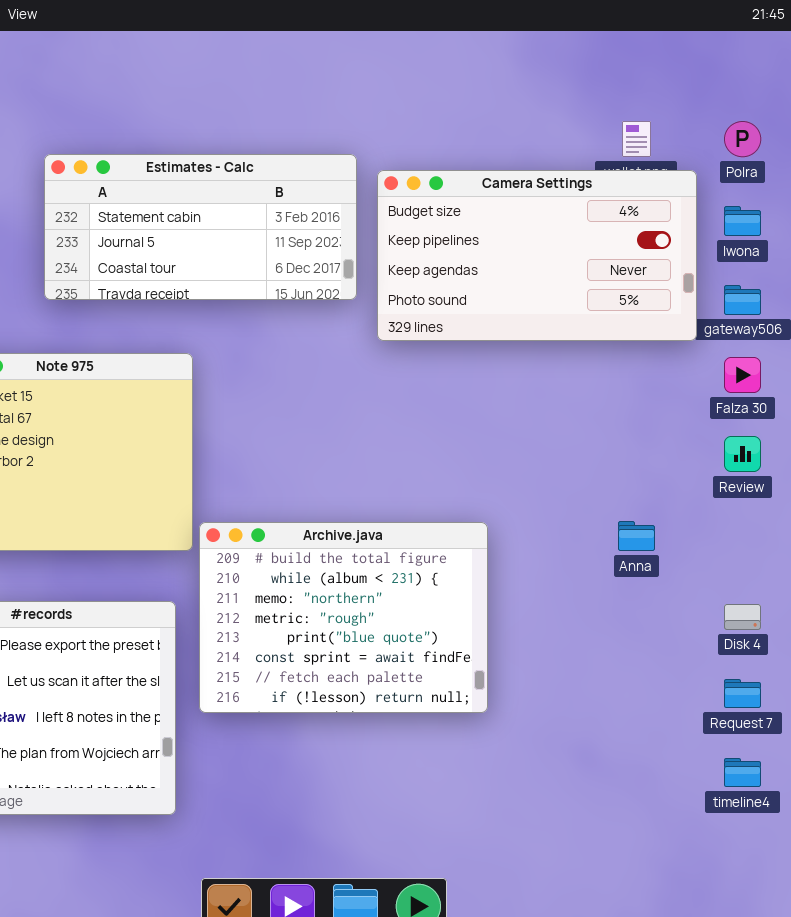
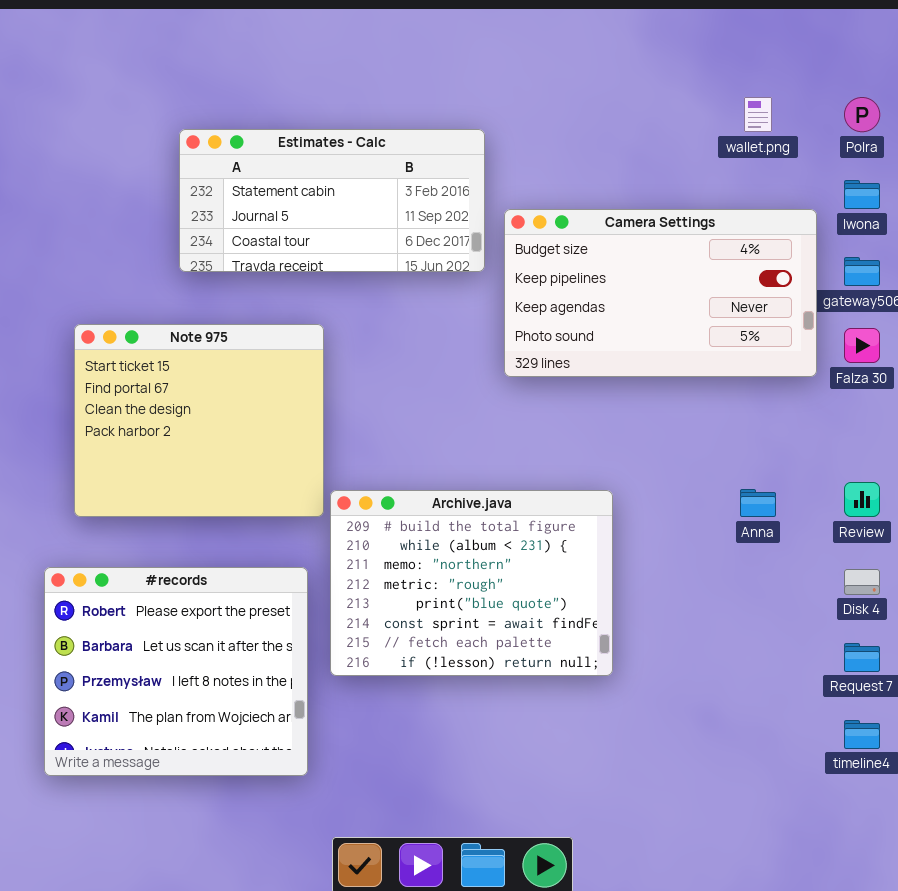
Camera Settings: [377,170,697,341] -> [504,209,817,377], moved
Review: [724,436,761,472] -> [844,482,880,517], moved

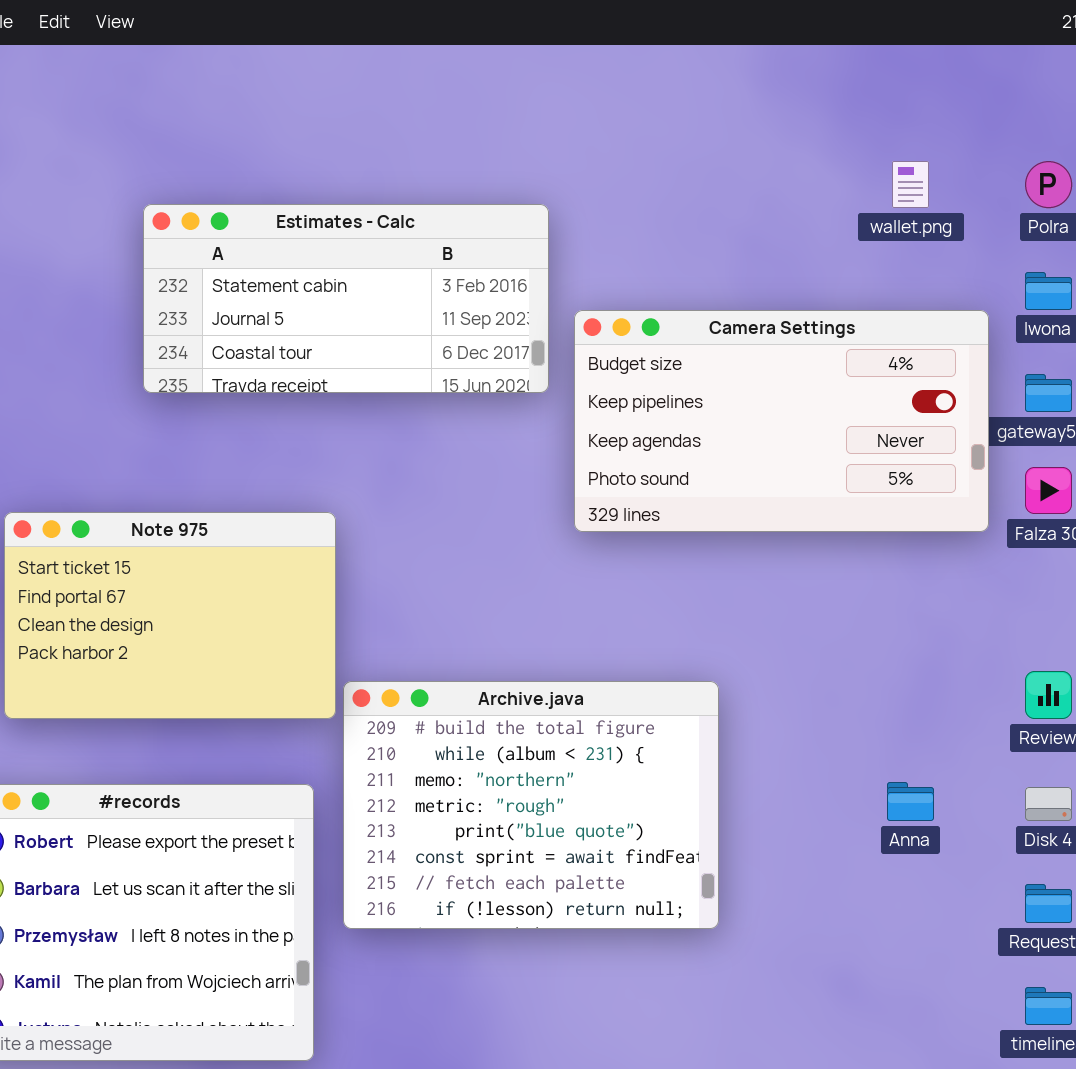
Note 975: [74,324,324,517] -> [4,512,336,719], resized
Anna: [740,489,776,517] -> [887,782,934,821], moved

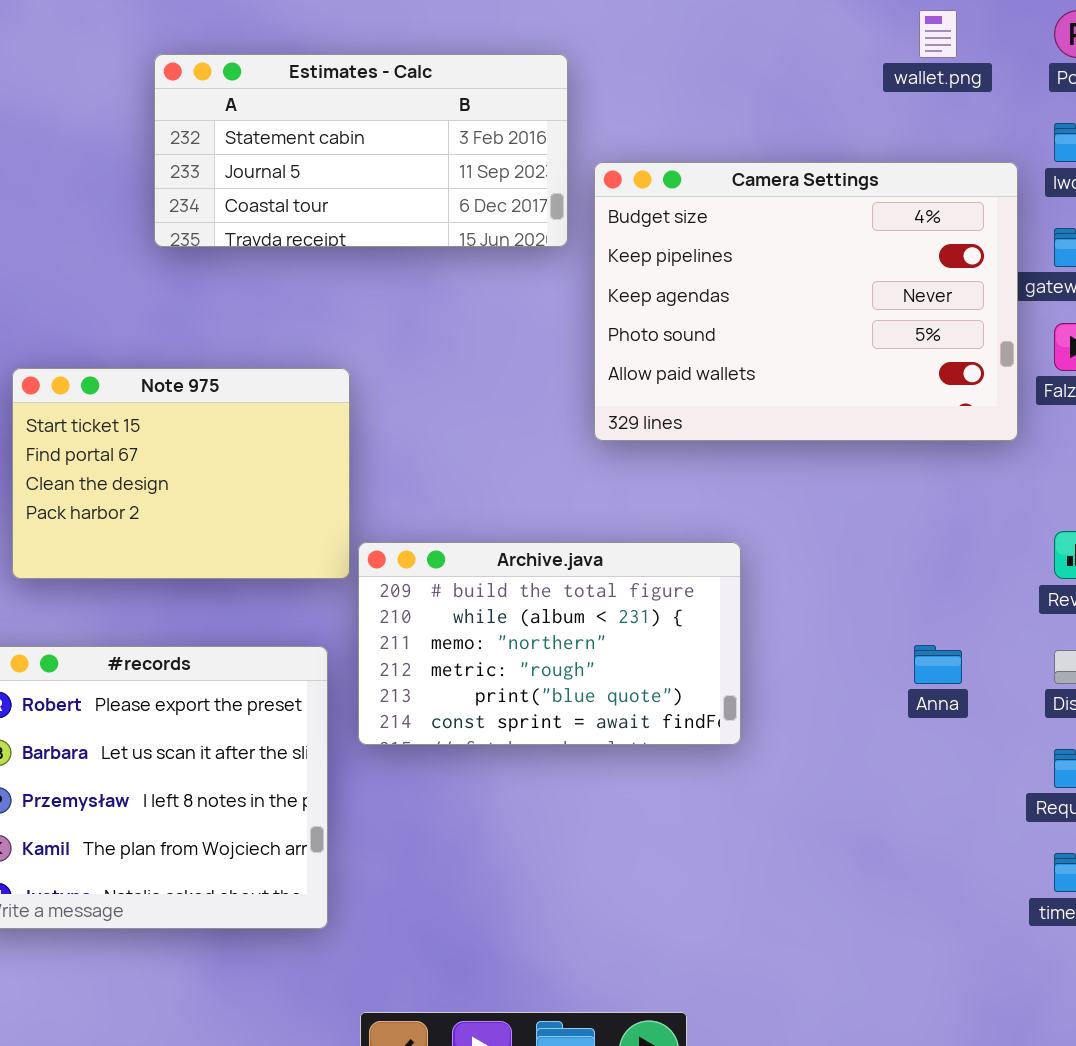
Camera Settings: [574,310,989,532] -> [594,162,1018,441], resized
Archive.java: [343,681,719,929] -> [358,542,741,745], resized

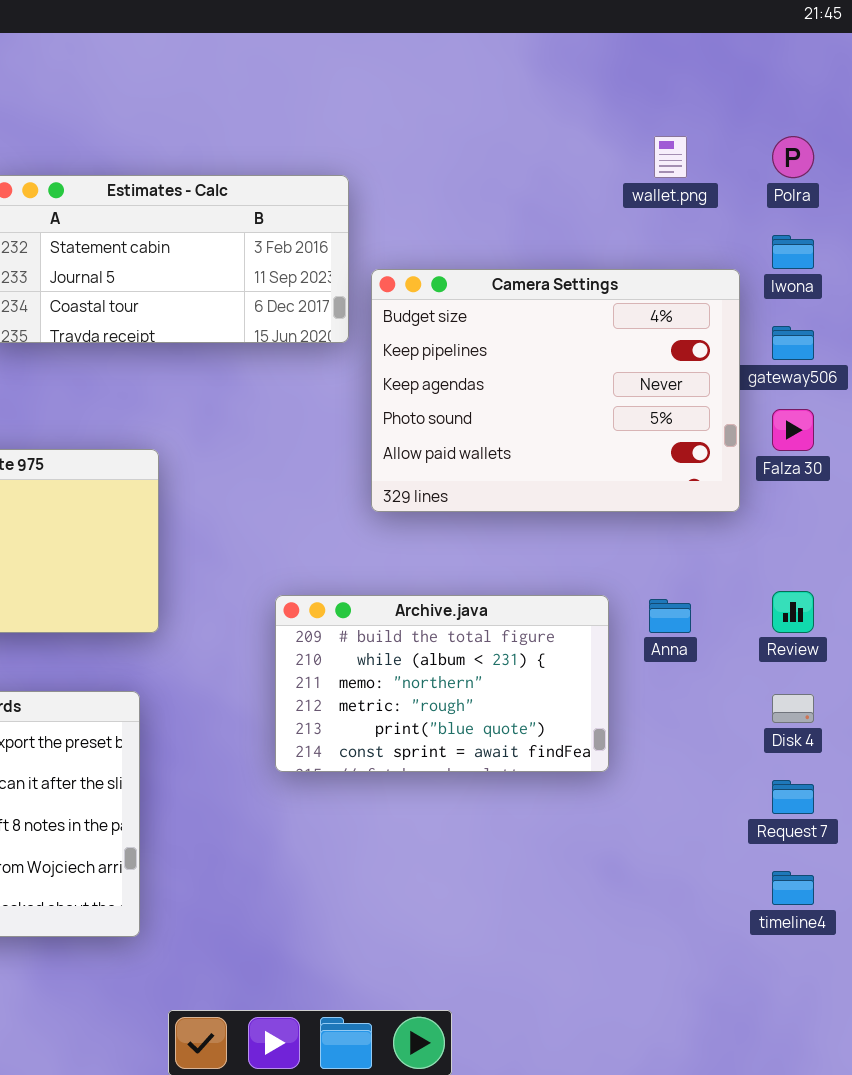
Archive.java: [358,542,741,745] -> [275,595,609,772], moved
Anna: [914,645,962,684] -> [649,599,691,633], moved

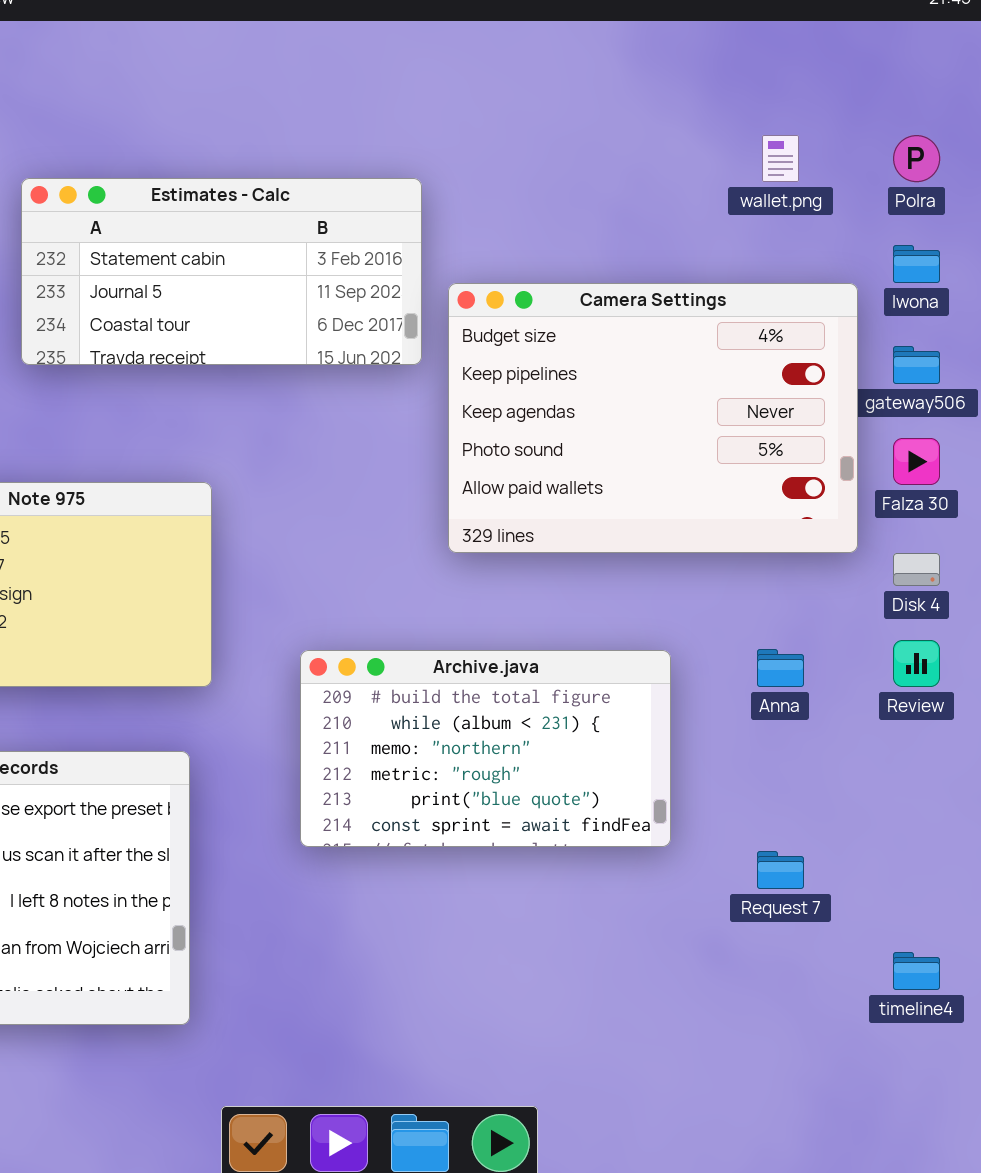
Archive.java: [275,595,609,772] -> [300,650,671,847], moved
Disk 4: [772,694,814,723] -> [893,553,940,586], moved
Request 7: [772,780,814,814] -> [757,851,804,889], moved

